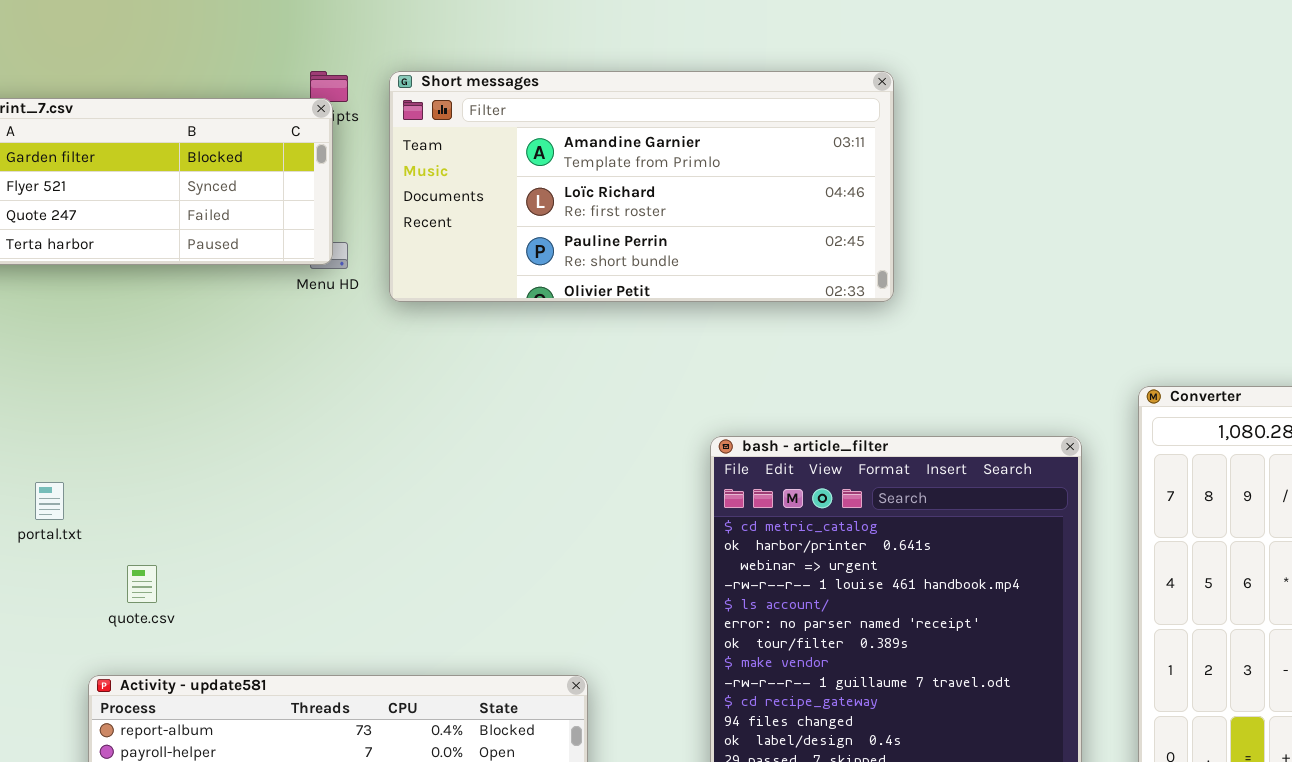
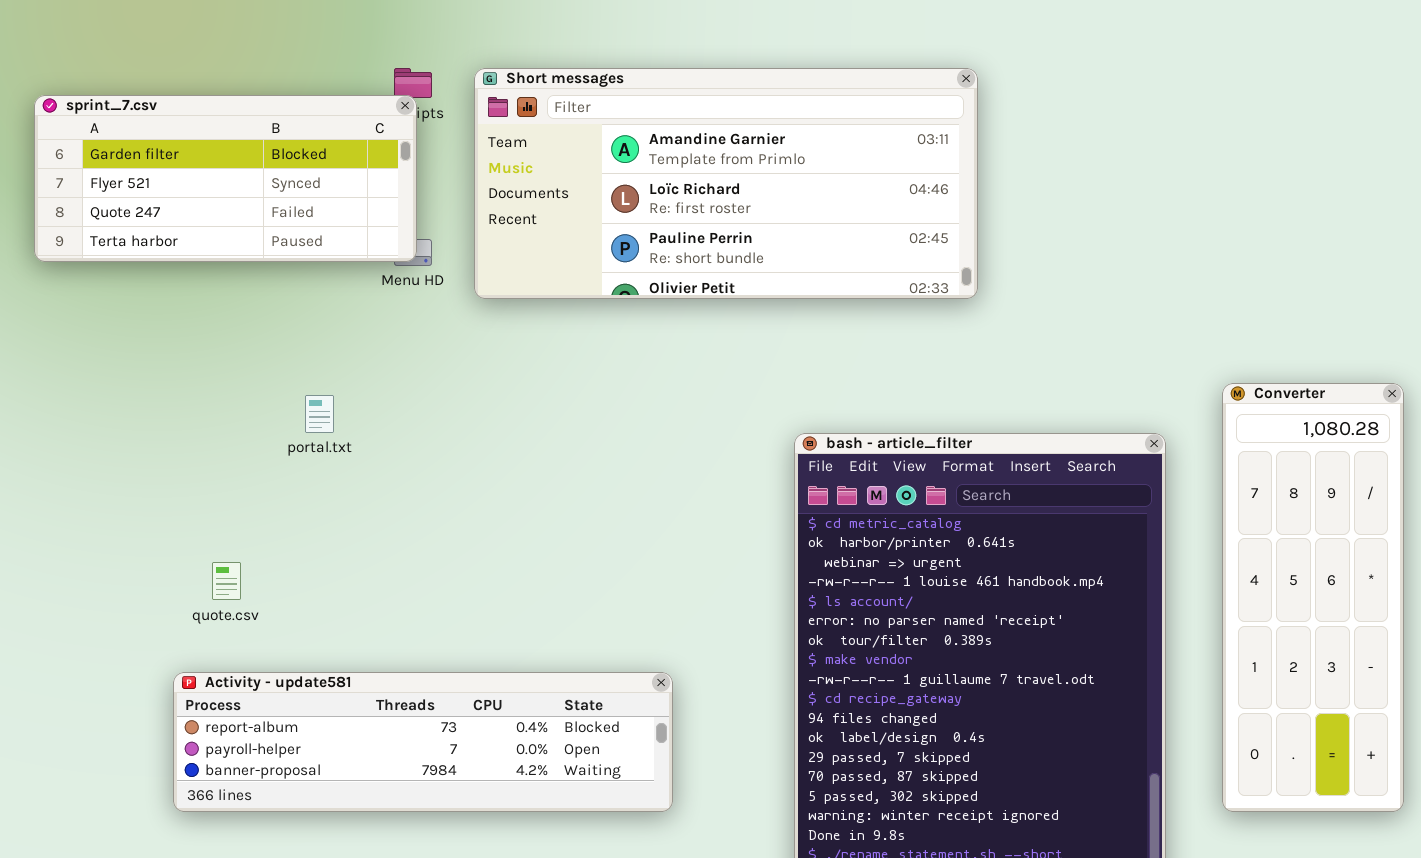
portal.txt: [35,482,64,520] -> [305,395,334,433], moved

